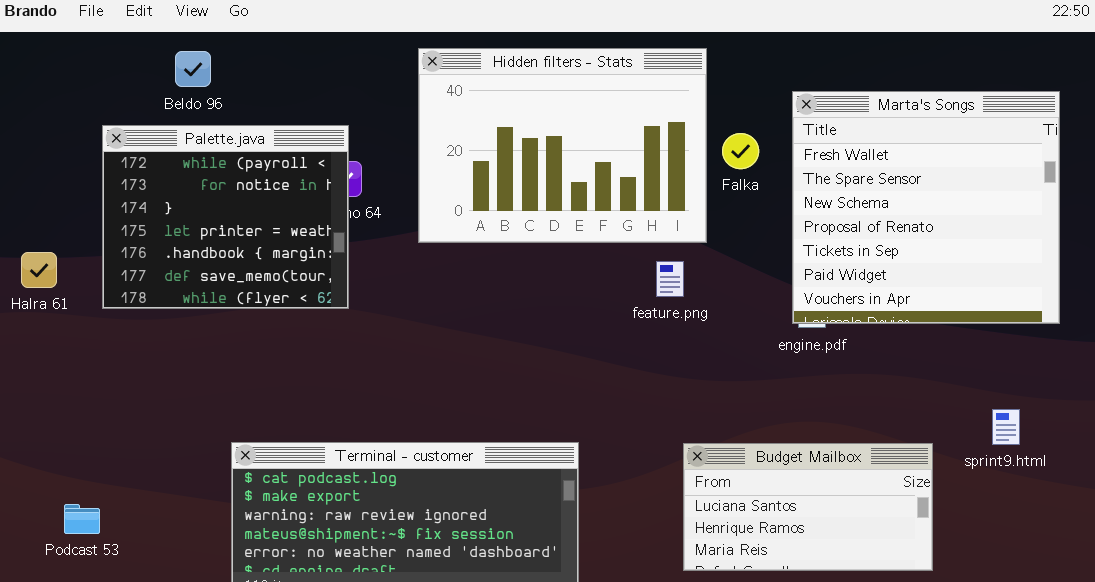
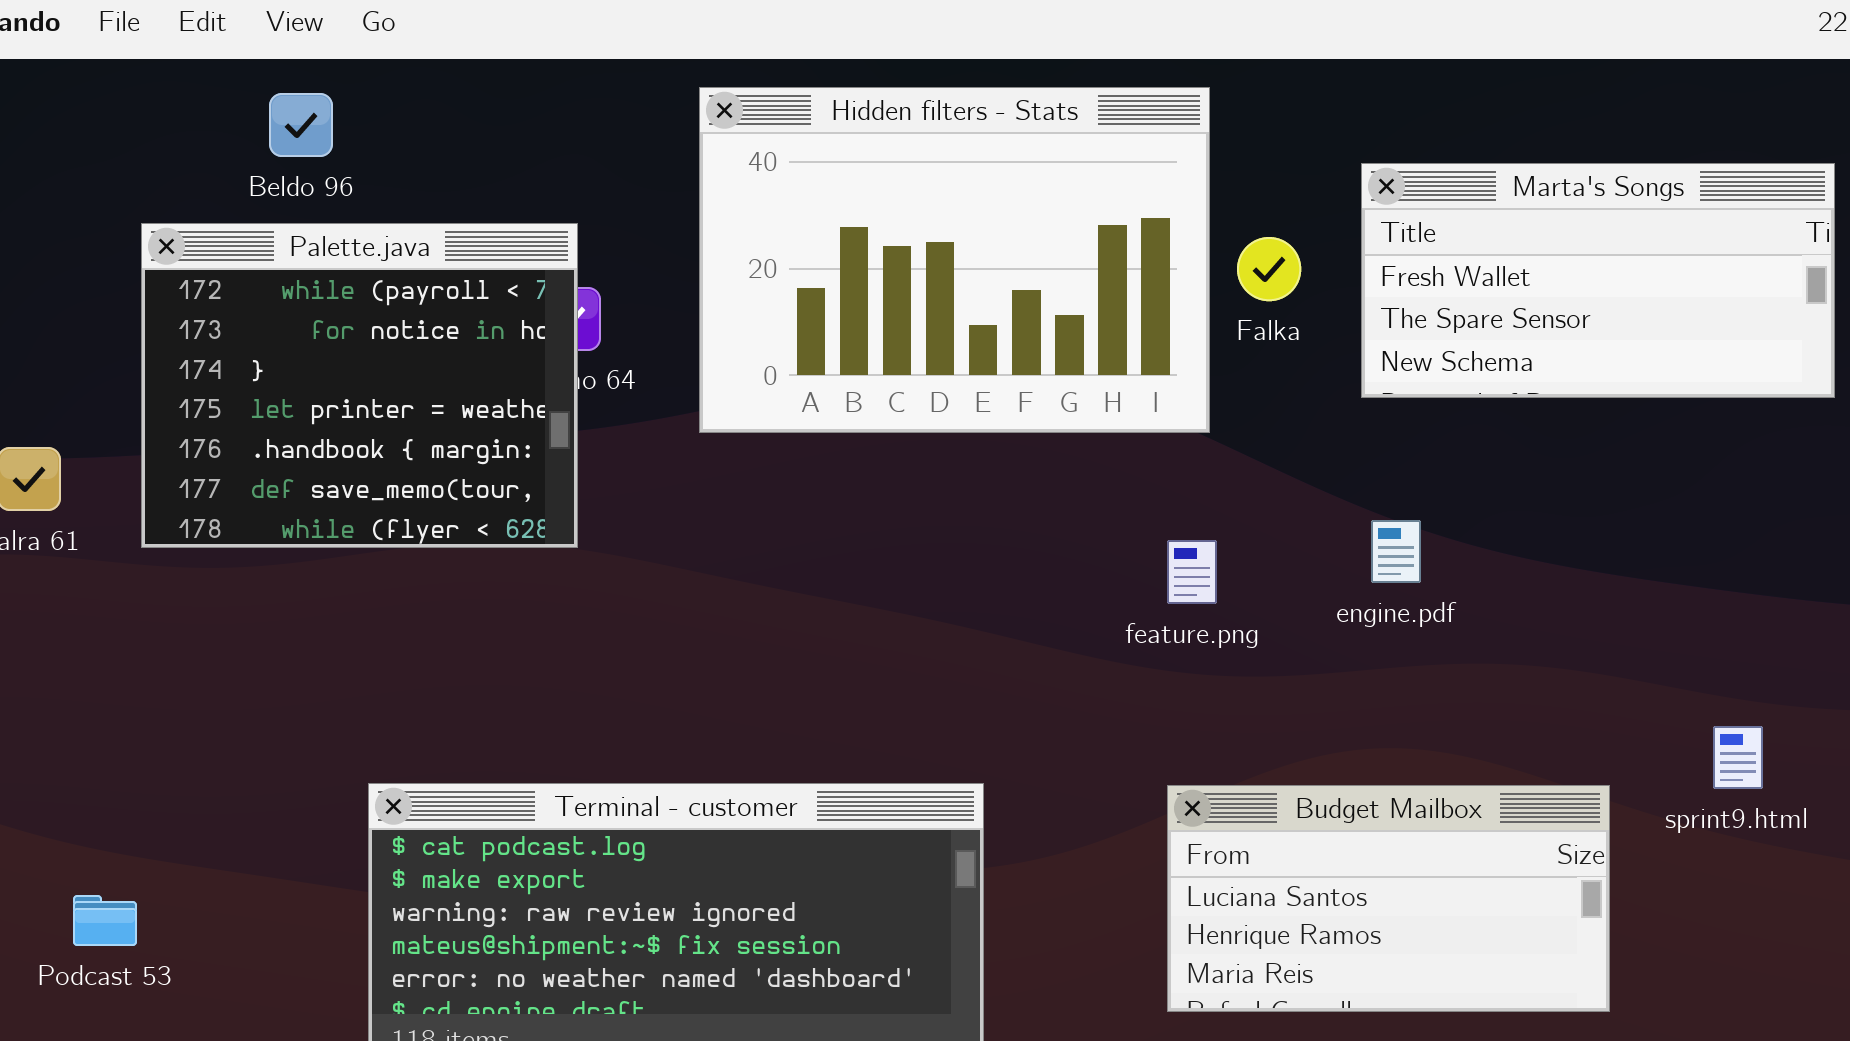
Marta's Songs: [792,91,1060,324] -> [1361,163,1835,398], resized
feature.png: [656,261,684,297] -> [1167,540,1217,604], moved

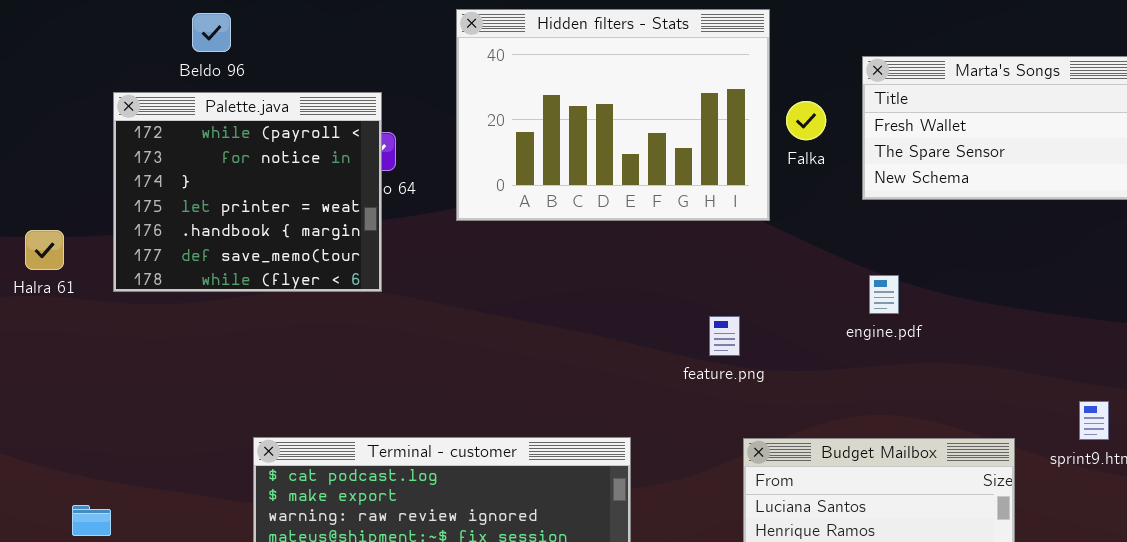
feature.png: [1167,540,1217,604] -> [709,316,740,356], moved

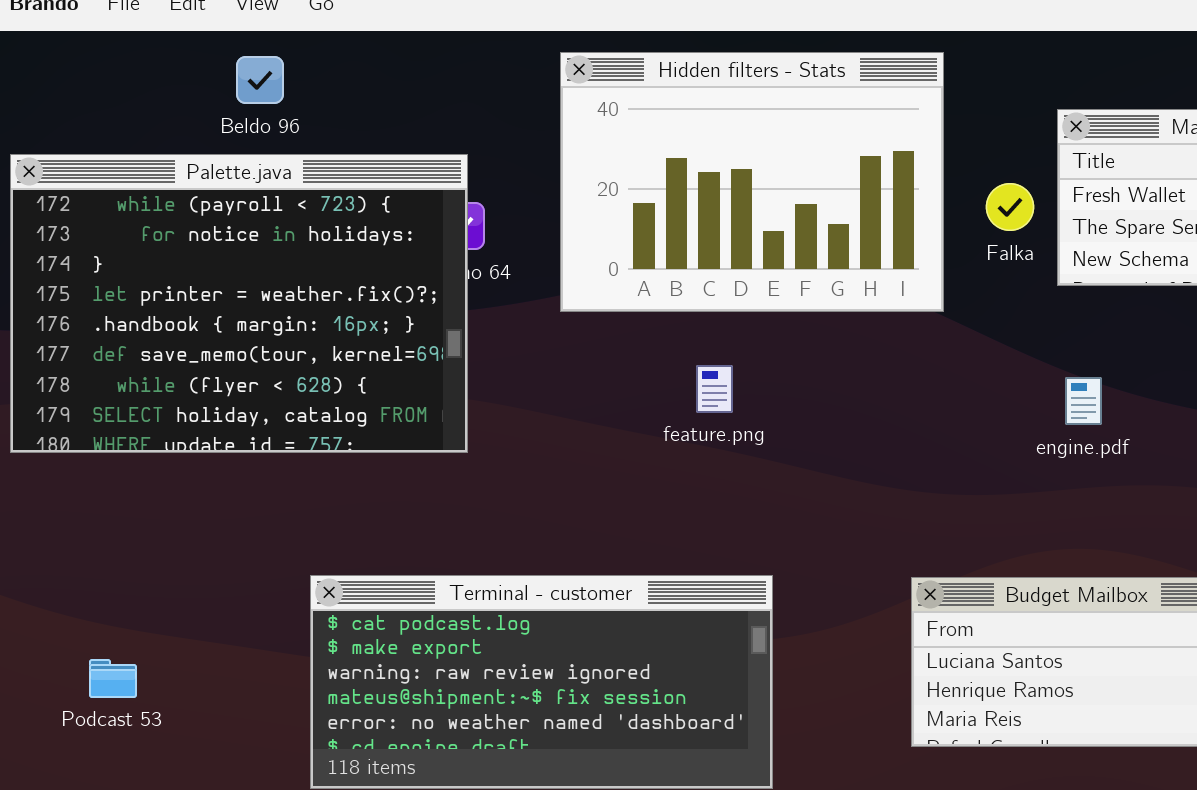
Palette.java: [113,92,382,292] -> [10,154,468,453], resized
Falka: [786,101,826,140] -> [986,183,1034,231], moved
feature.png: [709,316,740,356] -> [696,365,733,413], moved

